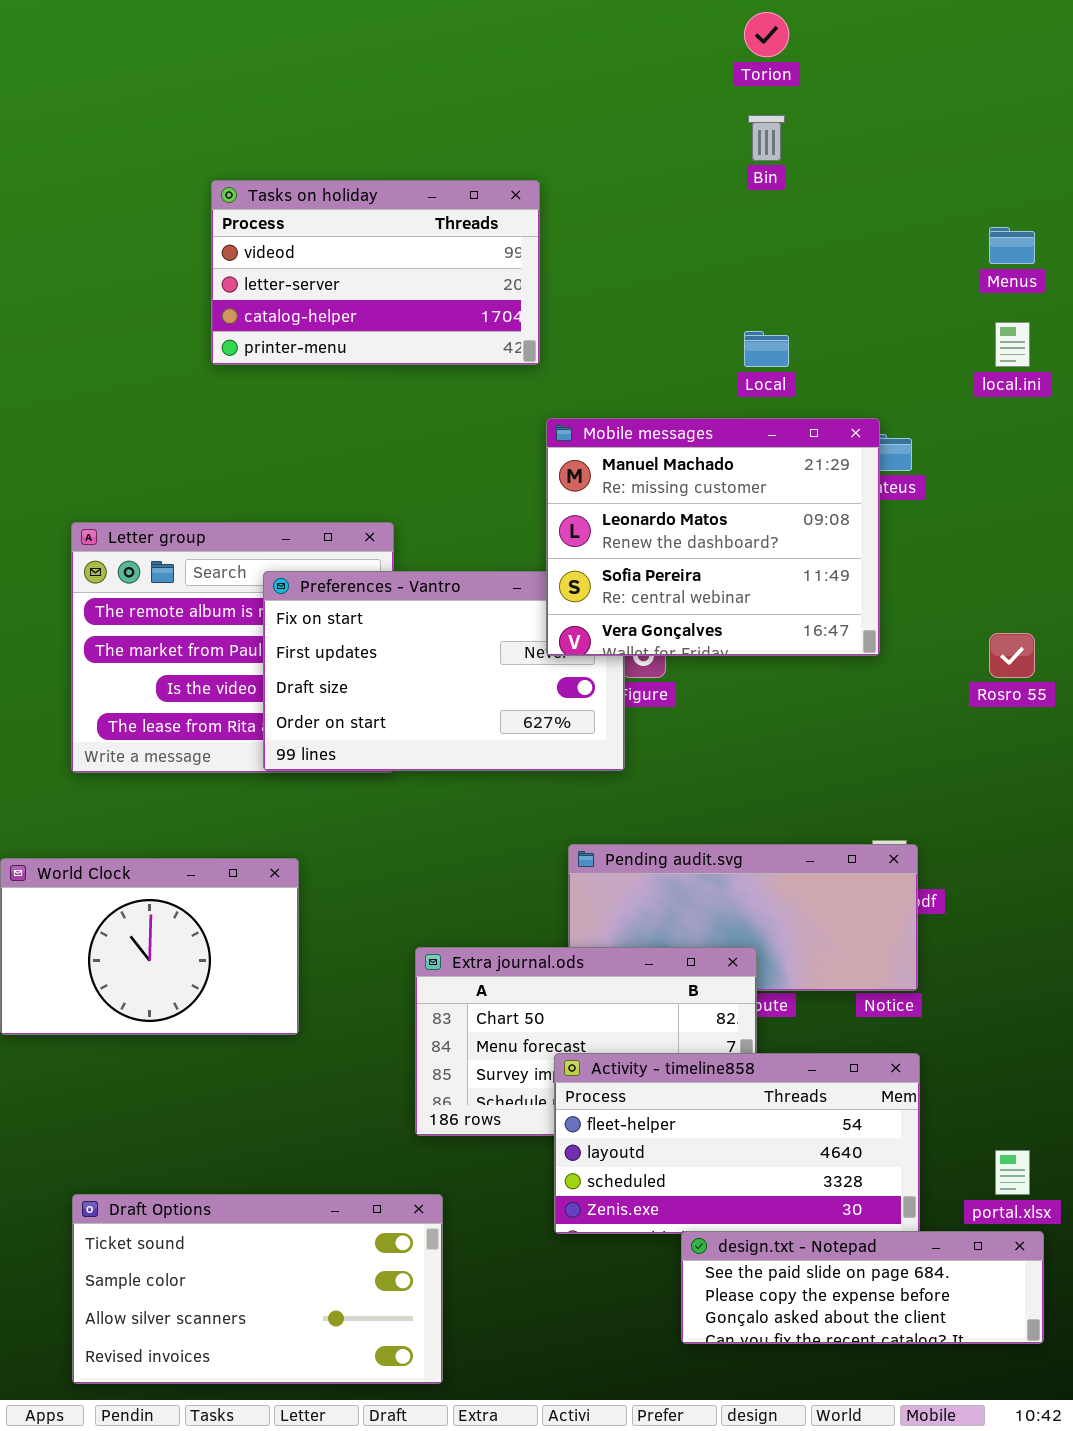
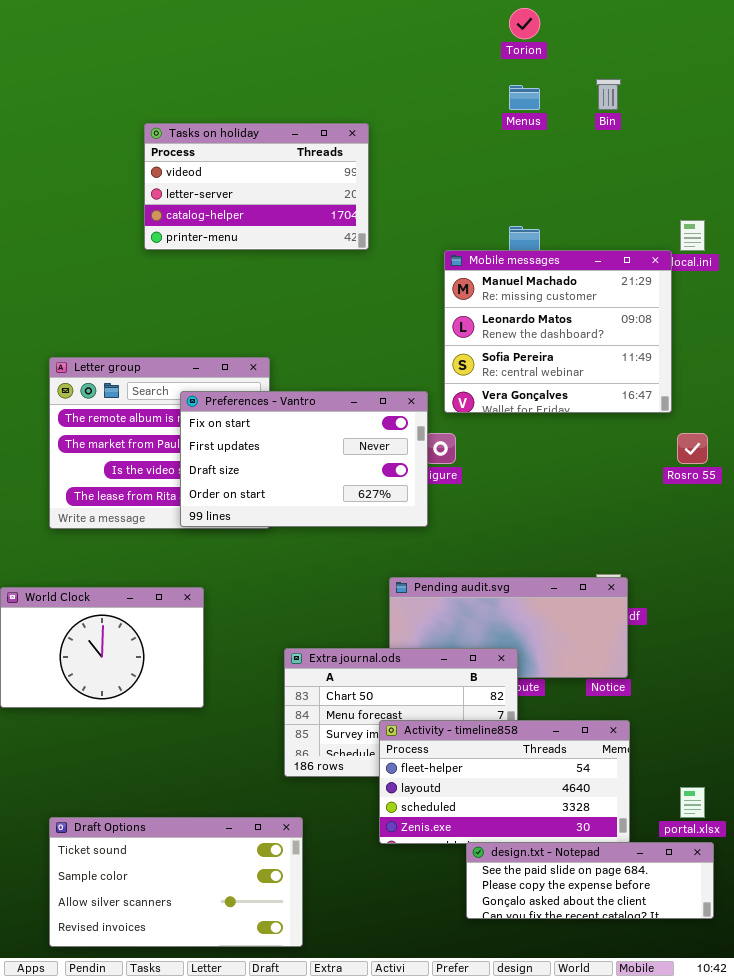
Bin: [748,115,785,161] -> [596,79,621,110], moved
Menus: [989,227,1035,264] -> [509,85,540,110], moved
Mobile messages: [546,418,880,656] -> [444,250,672,413], moved

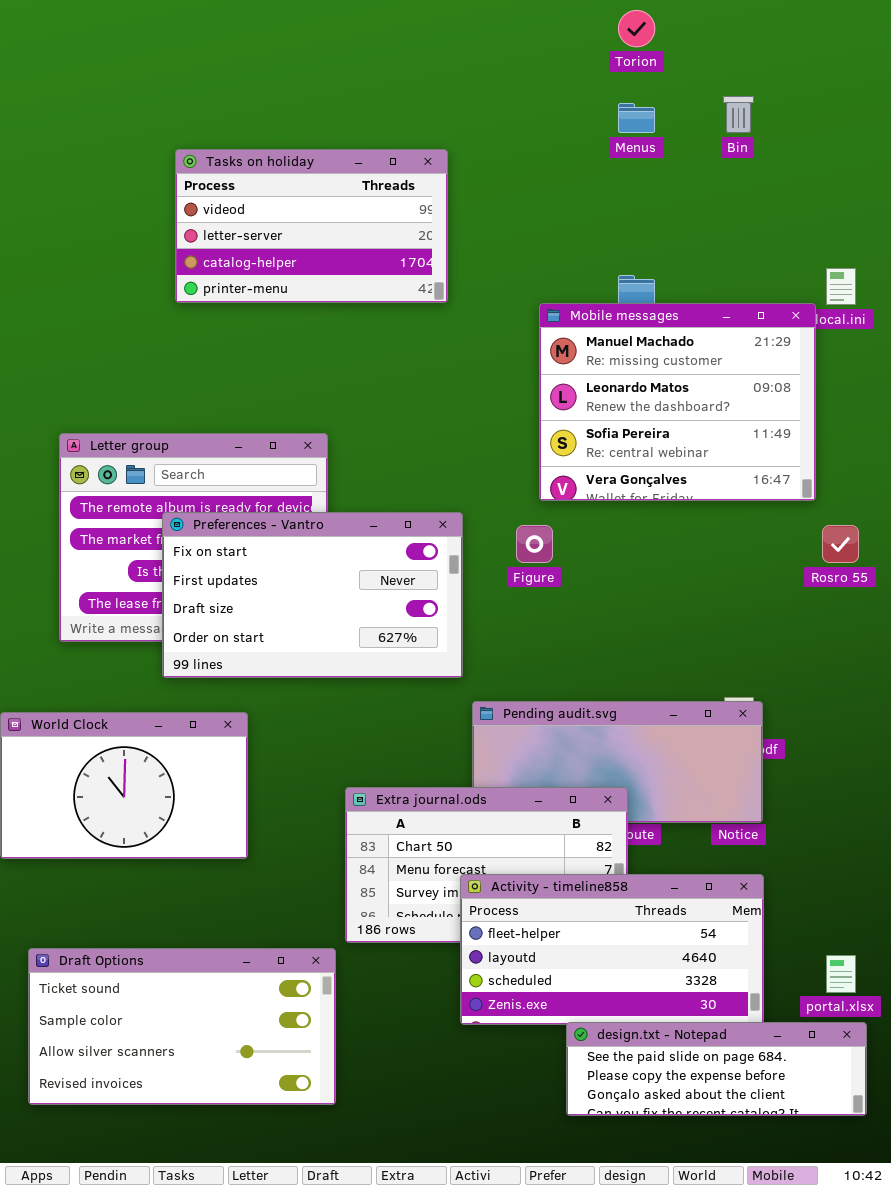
Preferences - Vantro: [180,391,428,527] -> [162,512,463,678], moved
Draft Options: [49,817,303,947] -> [28,948,336,1105], moved

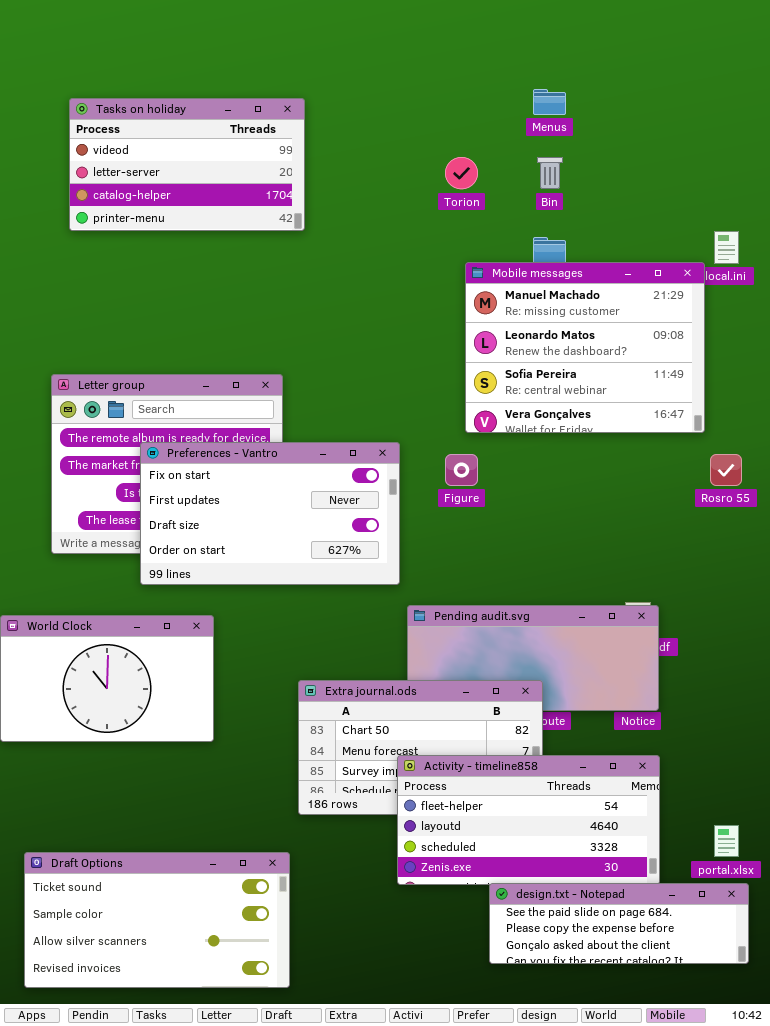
Torion: [618,10,655,47] -> [445,157,478,189], moved
Bin: [723,96,754,133] -> [537,157,563,189], moved
Tasks on holiday: [175,149,448,303] -> [69,98,305,231], moved
Draft Options: [28,948,336,1105] -> [24,852,290,988], moved

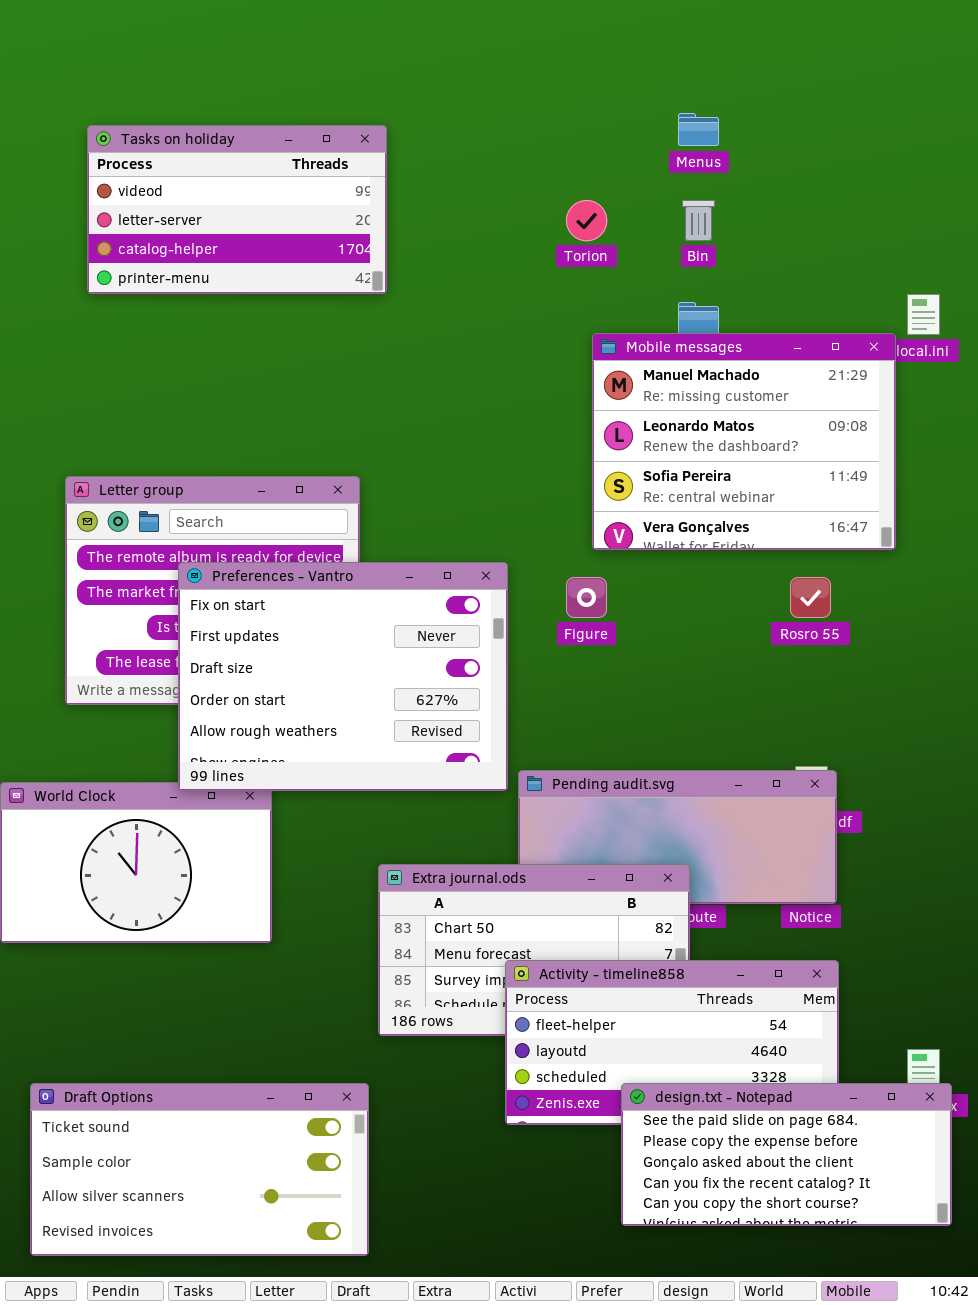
Preferences - Vantro: [140,442,400,585] -> [178,562,508,791], resized
Rosro 55: [710,454,742,486] -> [790,577,831,618], moved
design.txt - Notepad: [489,883,749,964] -> [621,1083,952,1226], resized

